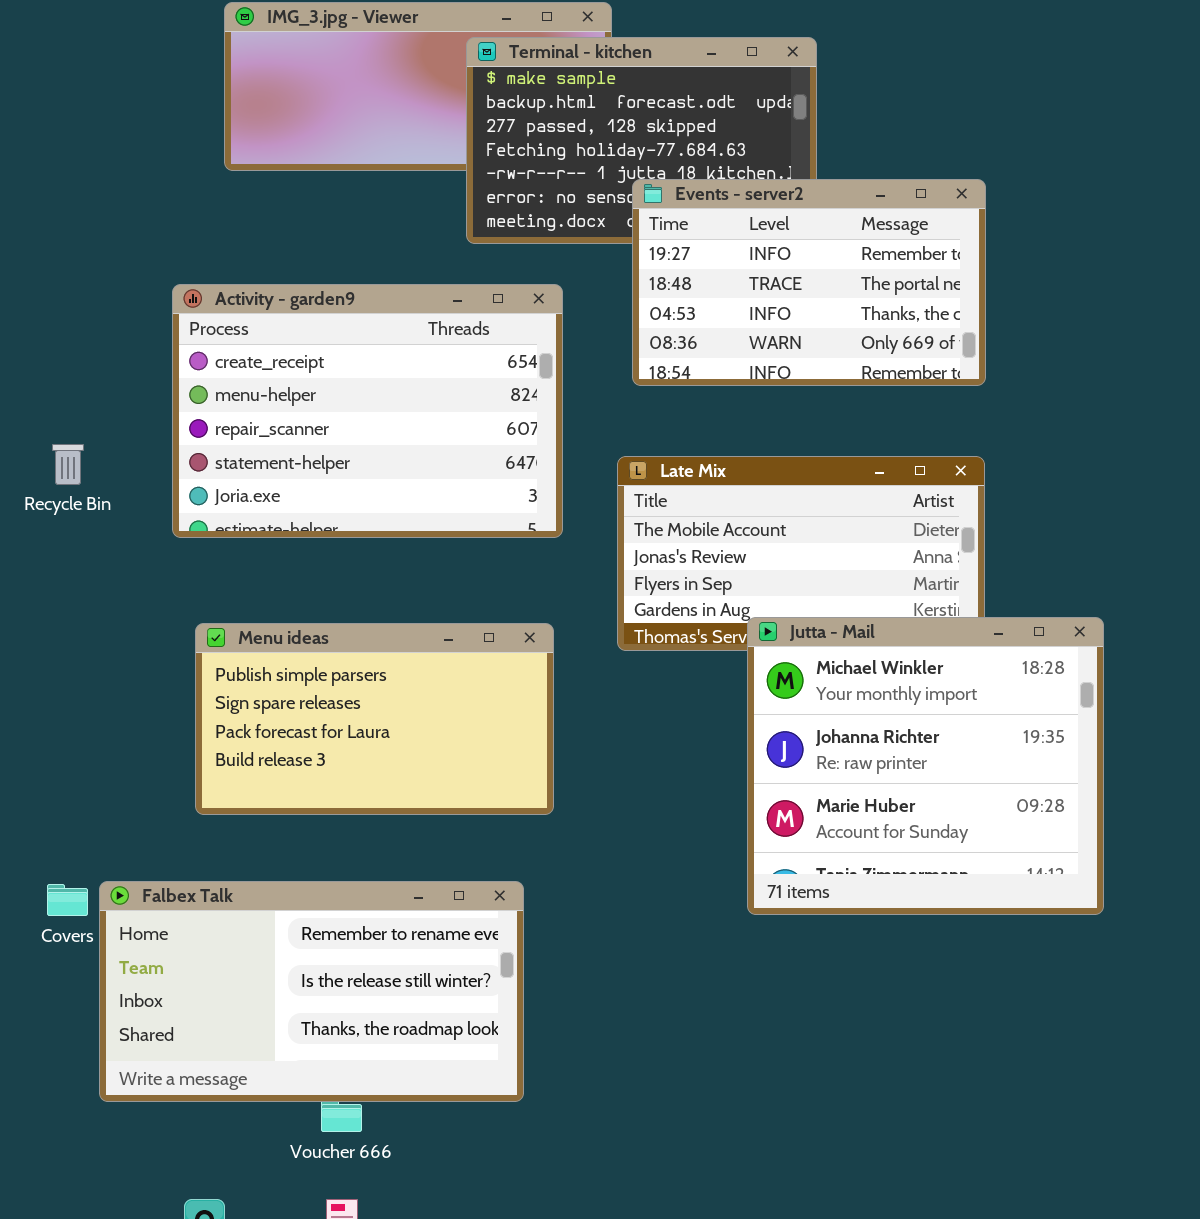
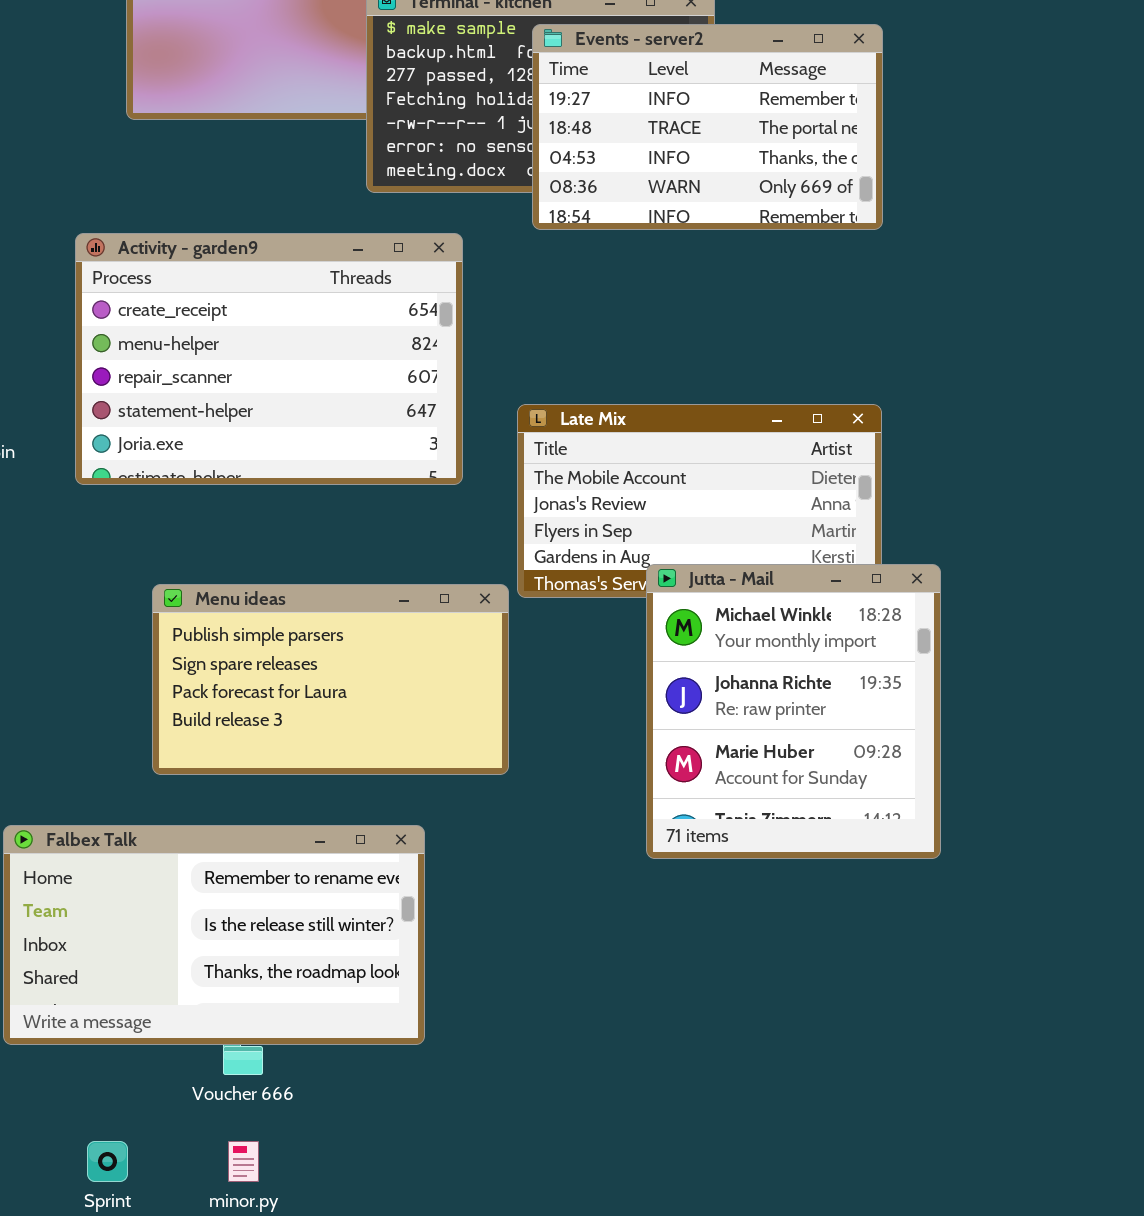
Events - server2: [632,179,986,386] -> [532,24,883,230], moved
Jutta - Mail: [747,617,1104,915] -> [646,564,941,859], resized
Menu ideas: [195,623,554,815] -> [152,584,509,775], moved

